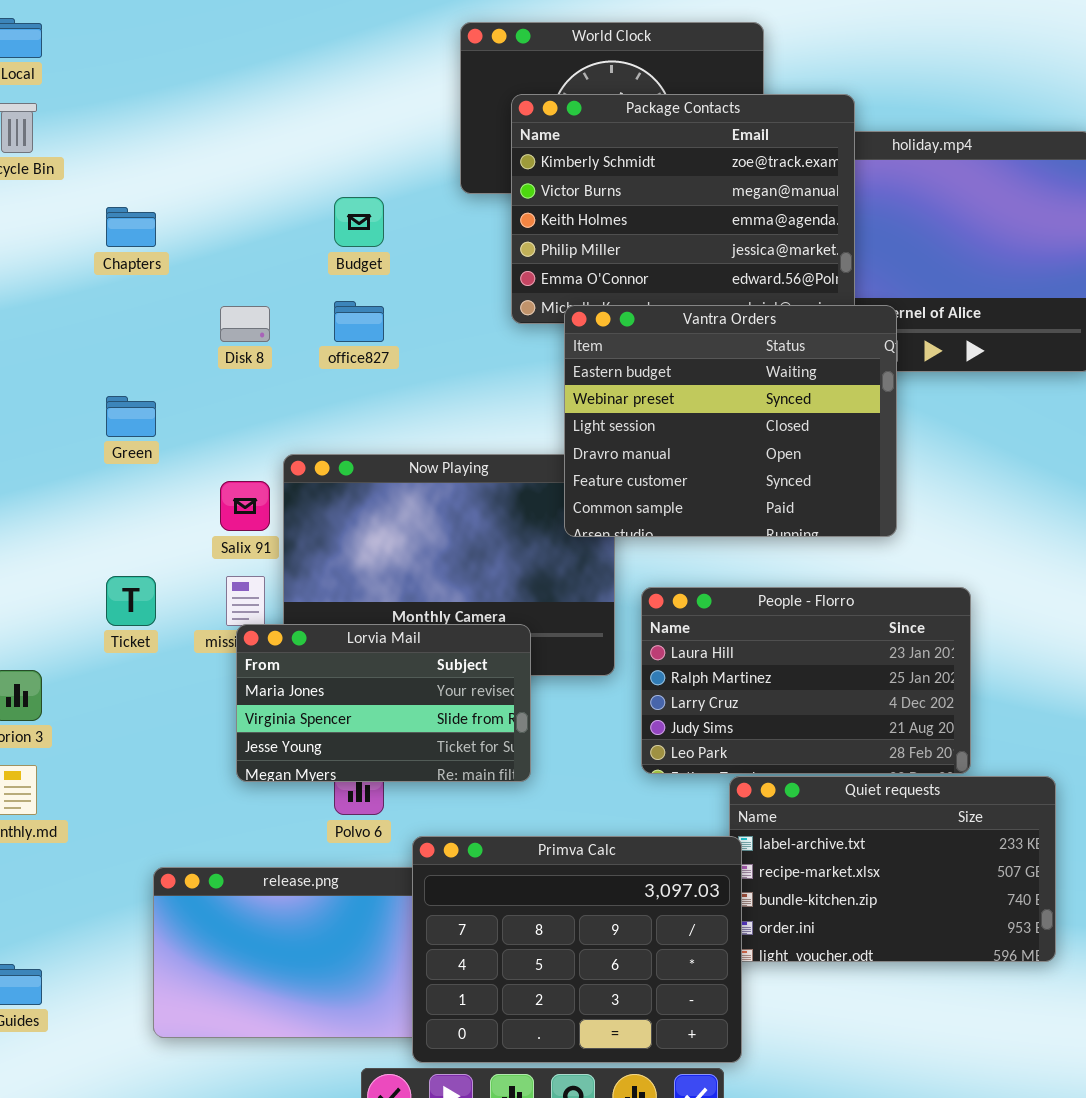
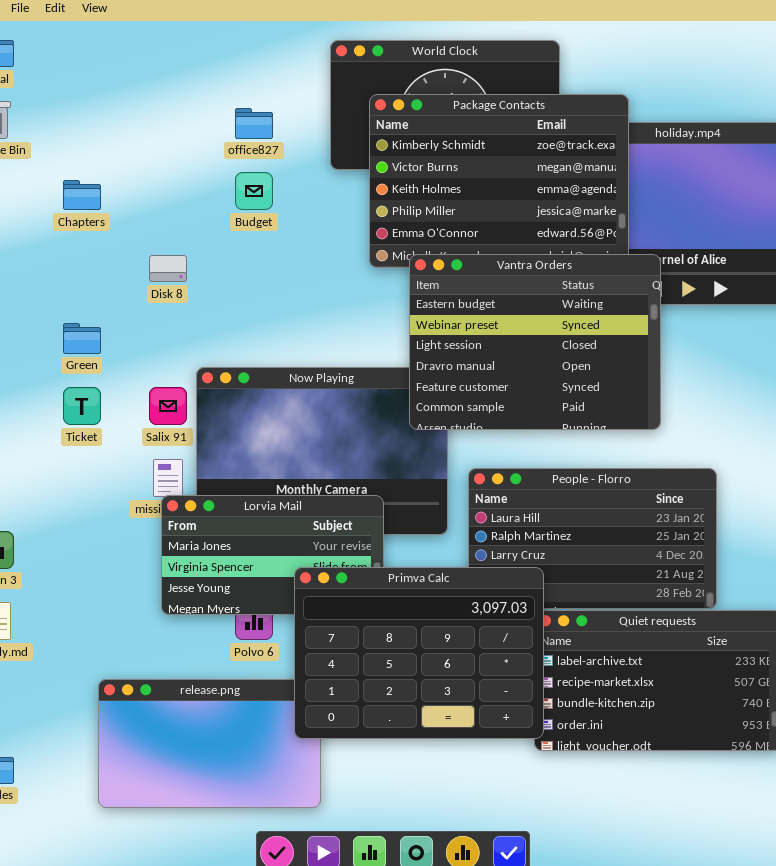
office827: [334,301,384,342] -> [235,108,273,139], moved
Ticket: [106,576,156,626] -> [63,387,101,425], moved
Primva Calc: [412,836,742,1063] -> [294,567,544,739], moved

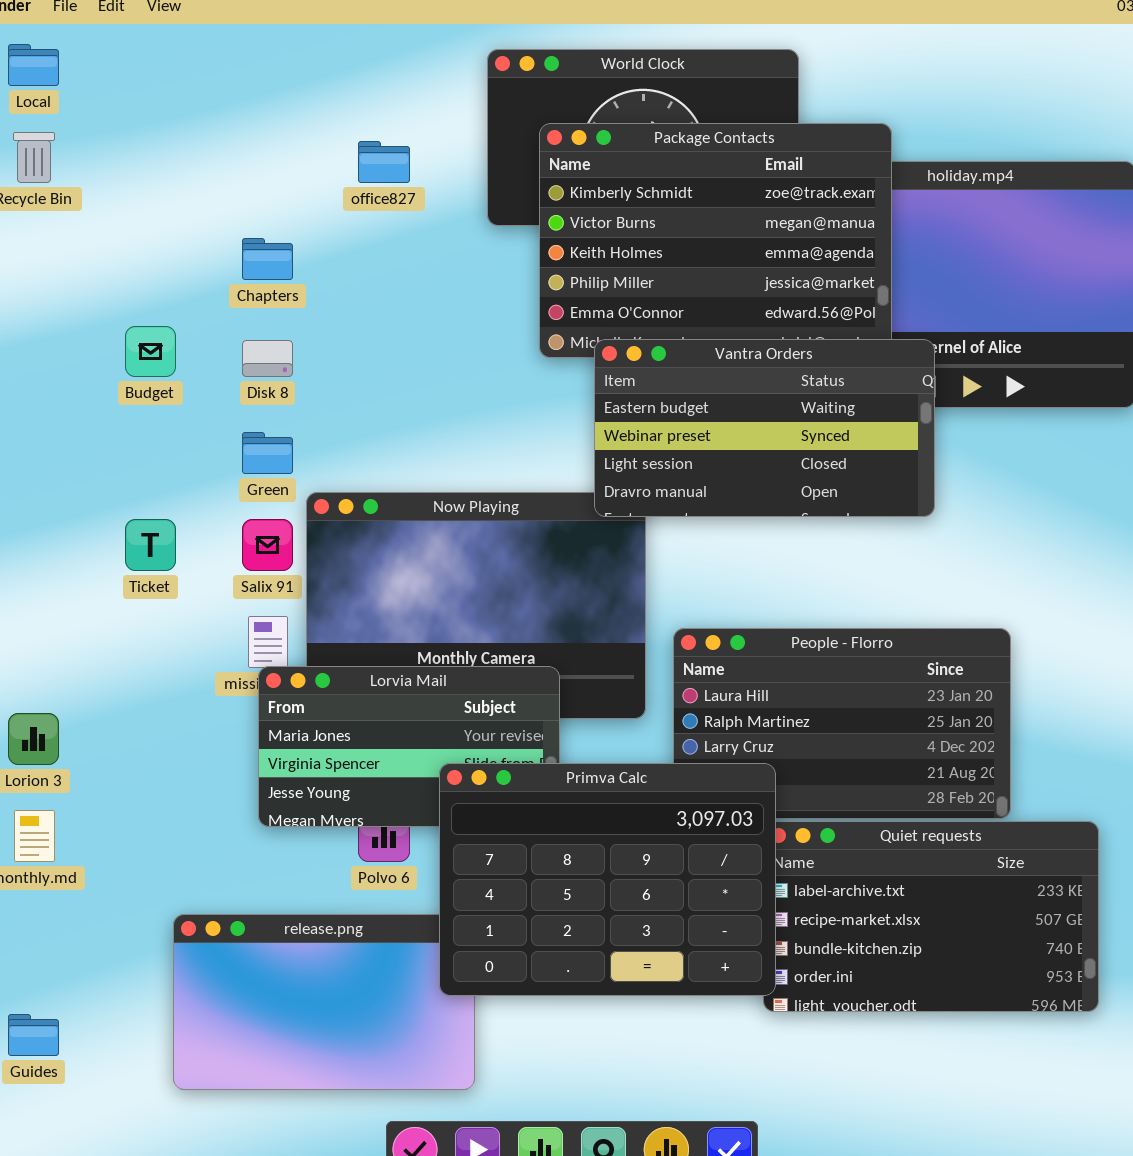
Budget: [235,172,273,210] -> [125,326,176,377], moved
Chapters: [63,180,101,210] -> [242,238,293,280], moved
Vantra Orders: [409,254,661,430] -> [594,339,935,517], resized
Green: [63,323,101,354] -> [242,432,293,474], moved

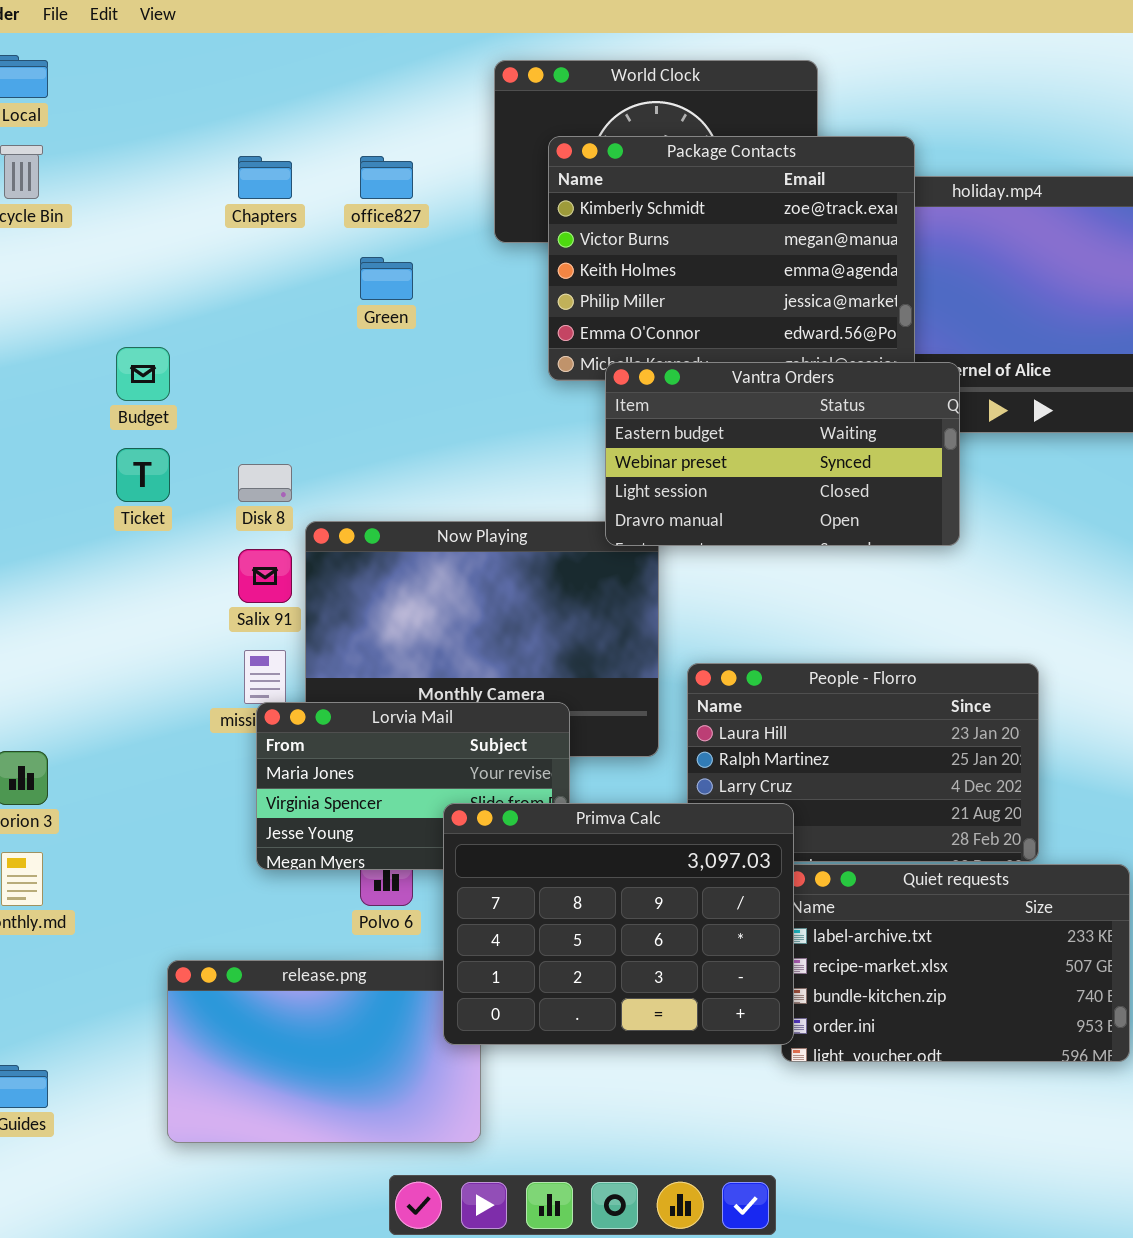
Chapters: [242,238,293,280] -> [238,156,292,199], moved
Disk 8: [242,340,293,377] -> [238,464,292,502], moved
Green: [242,432,293,474] -> [360,257,413,300], moved
Ticket: [125,519,176,571] -> [116,448,170,502], moved

